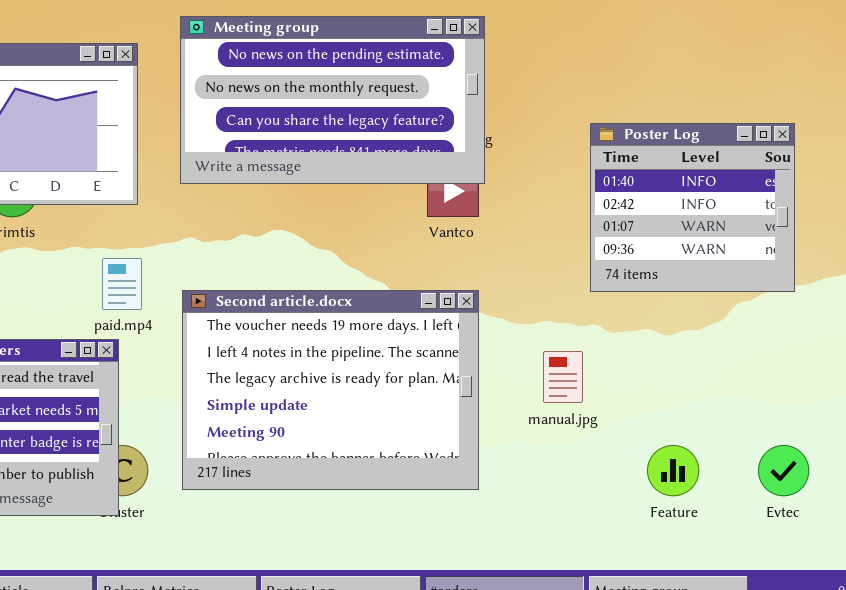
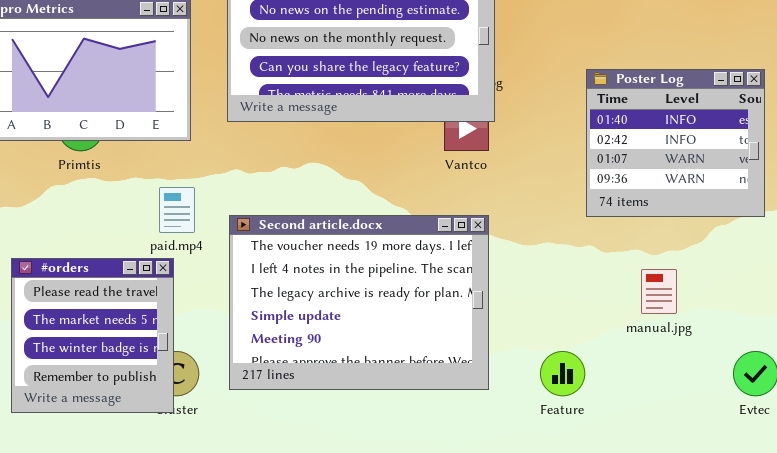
manual.jpg: [543,351,583,403] -> [641,269,677,314], moved
Feature: [647,445,699,496] -> [540,351,585,396], moved

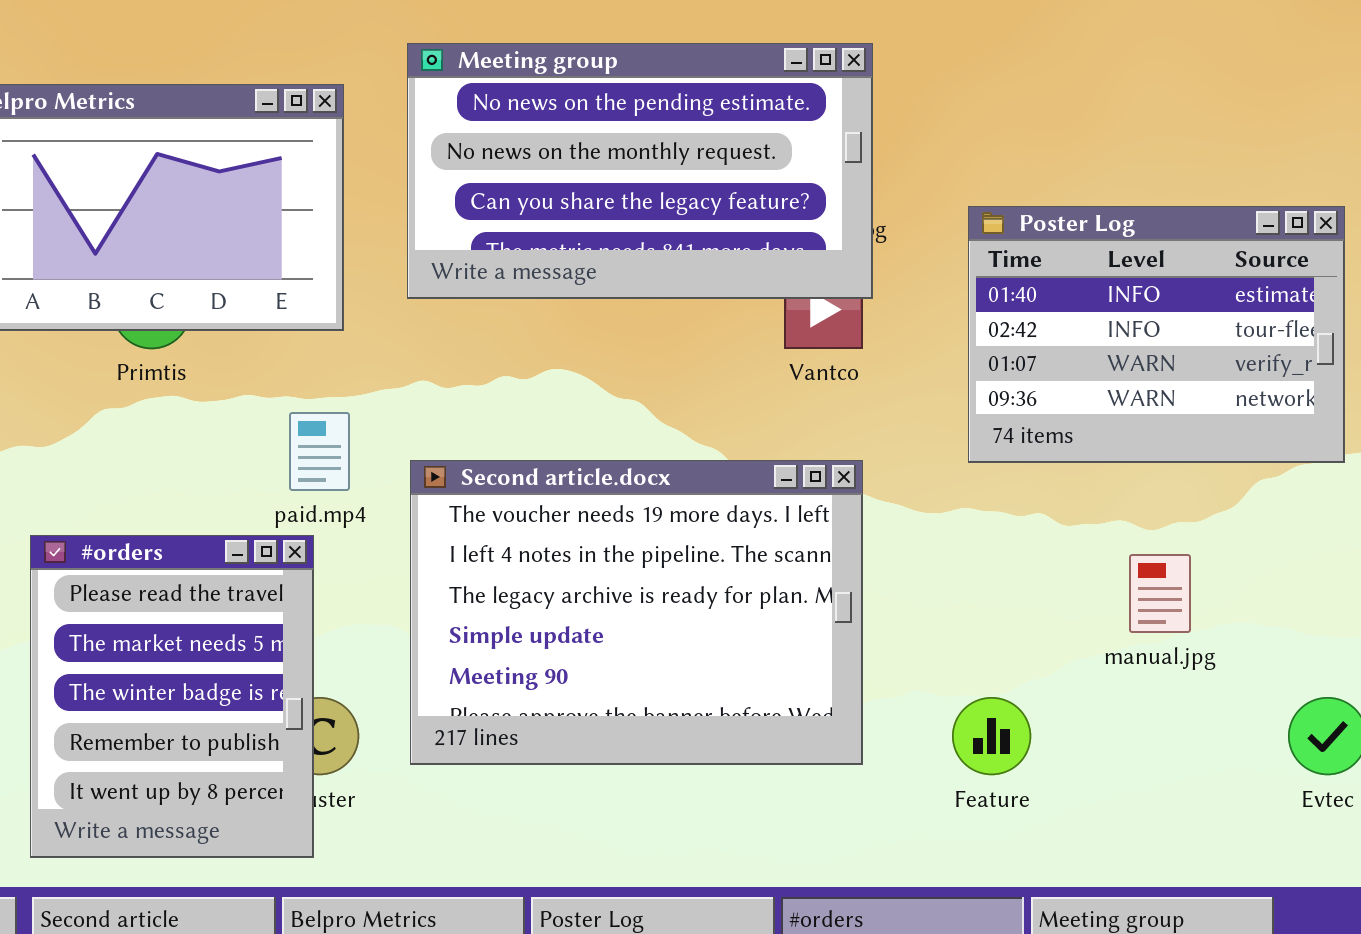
Poster Log: [586,69,765,217] -> [968,206,1345,463], resized
#orders: [11,258,174,413] -> [30,535,314,858], resized

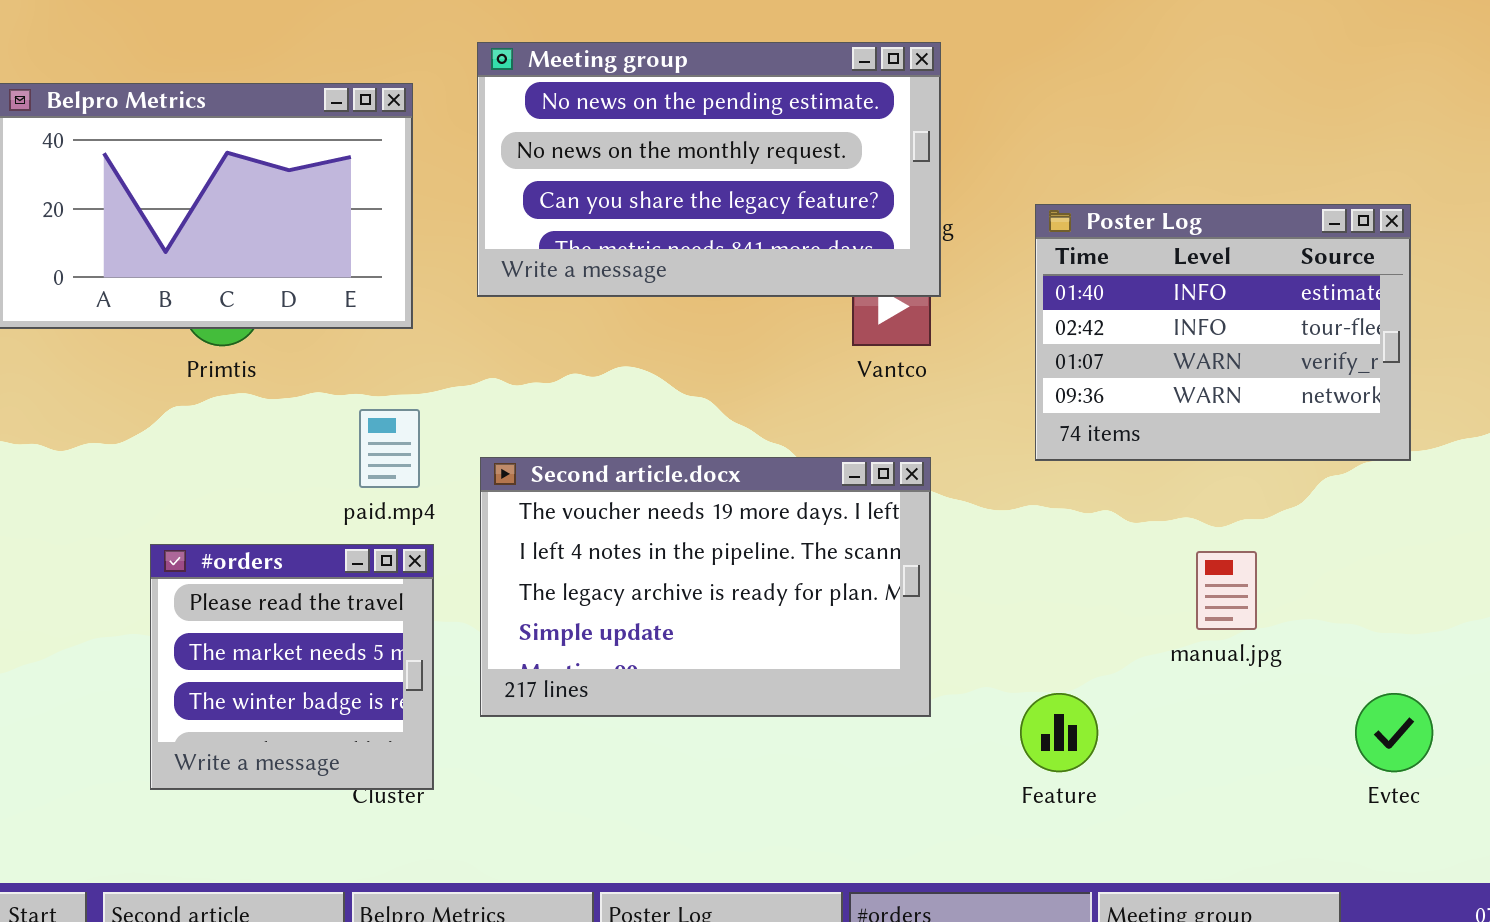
Second article.docx: [410,460,863,765] -> [480,457,931,717], resized
#orders: [30,535,314,858] -> [150,544,434,790], moved, resized

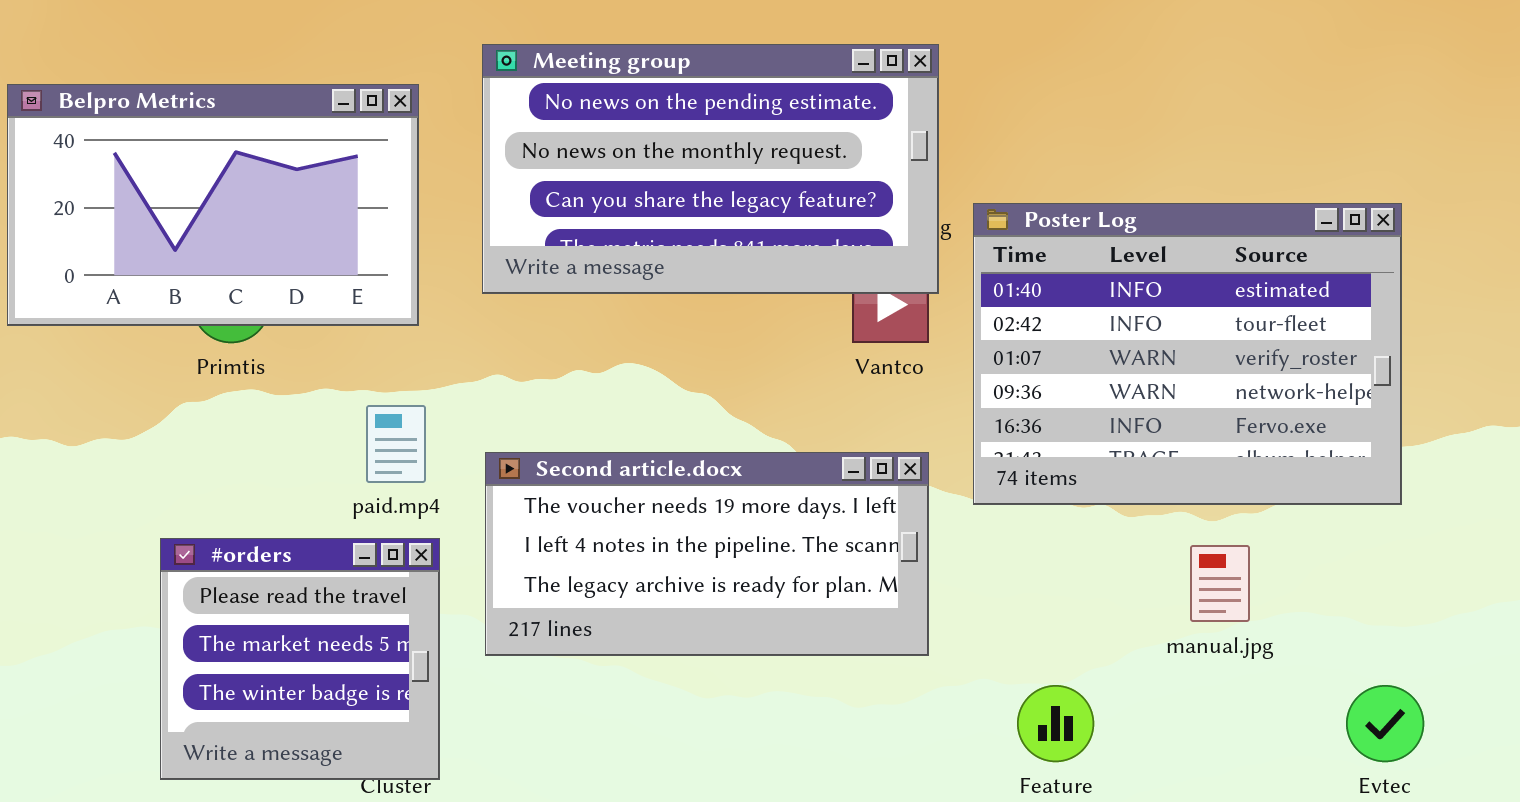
Poster Log: [1035,204,1411,461] -> [973,203,1402,505], resized
Second article.docx: [480,457,931,717] -> [485,452,929,656], resized

